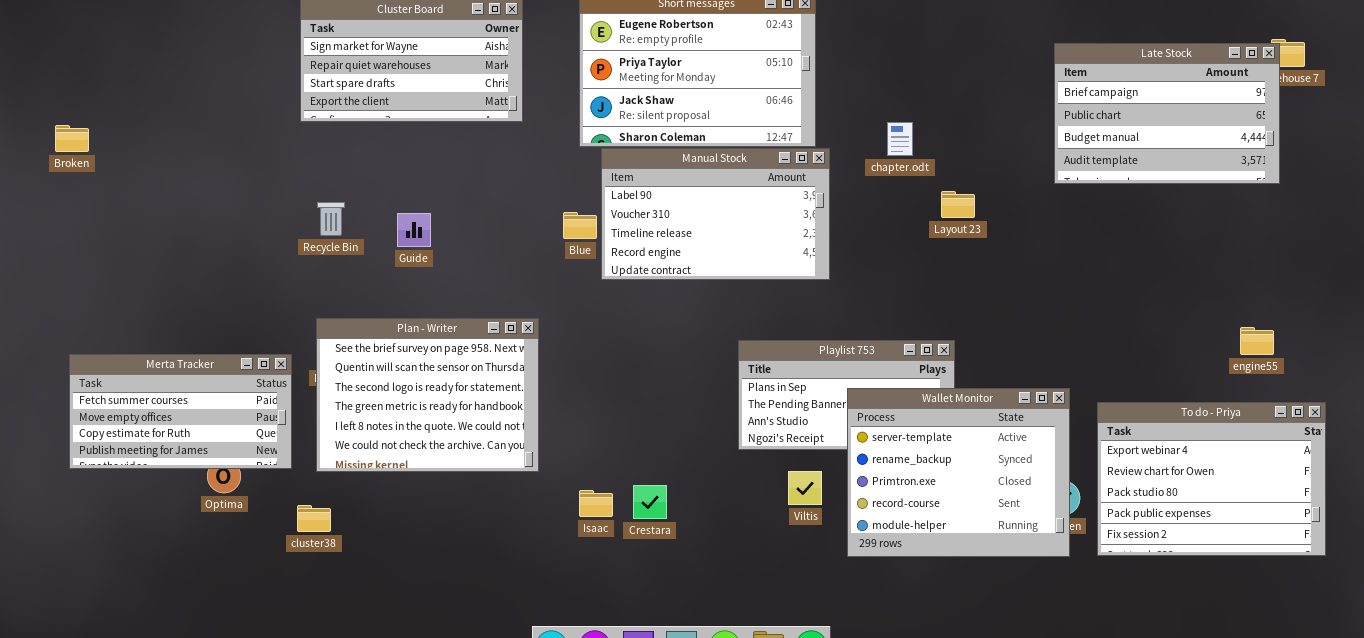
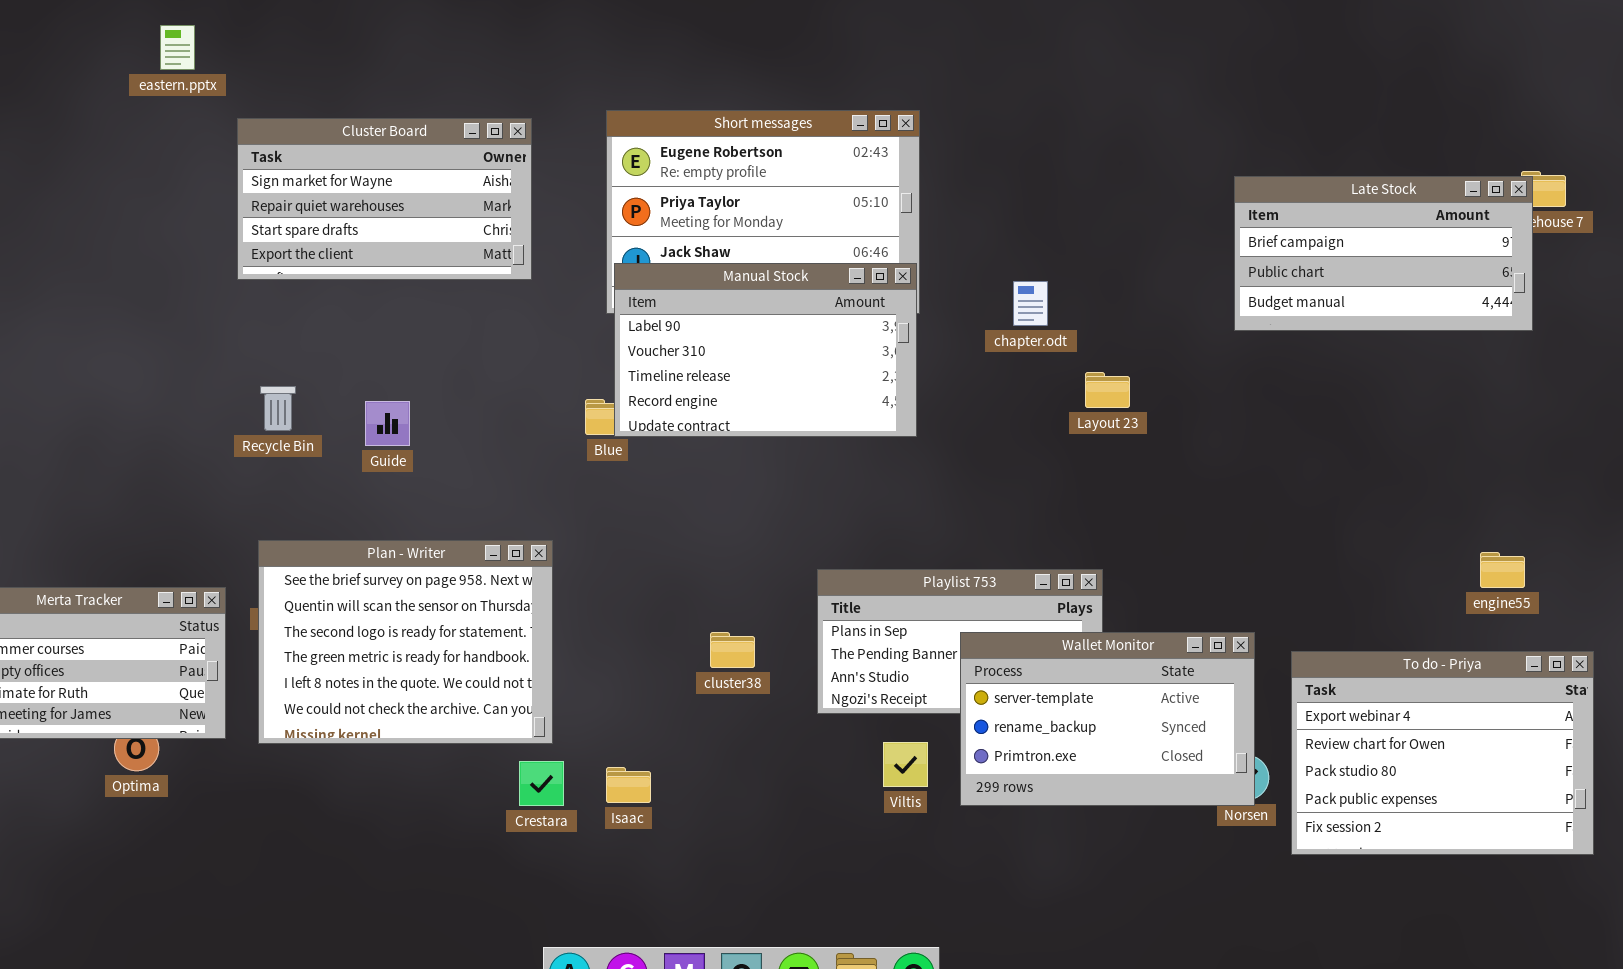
Late Stock: [1054,43,1280,184] -> [1234,176,1533,331], resized
Manual Stock: [601,148,830,280] -> [614,263,917,437], moved
Wallet Monitor: [847,388,1070,557] -> [960,632,1255,806], resized
Crestara: [633,485,667,519] -> [519,761,564,806], moved
cluster38: [297,505,331,532] -> [710,632,755,668], moved

